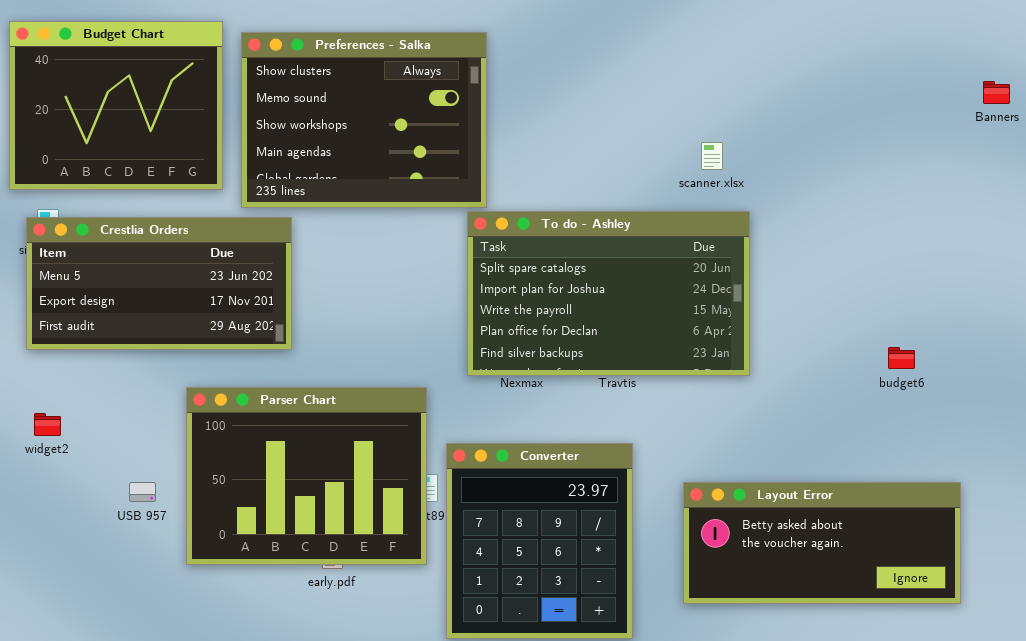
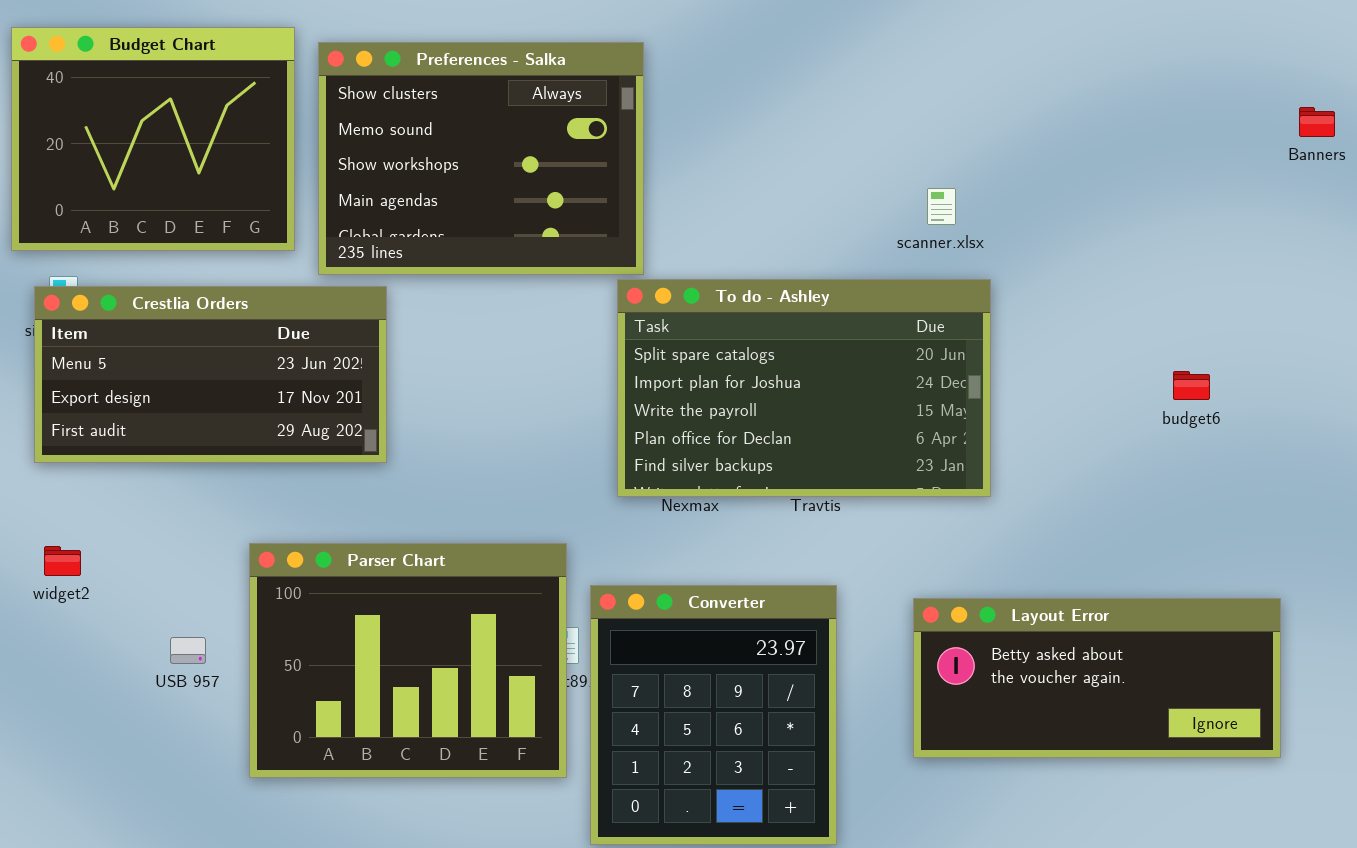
budget6: [888,347,915,369] -> [1173,371,1210,400], moved
Parser Chart: [186,387,427,565] -> [249,543,567,778], moved
Layout Error: [683,482,961,604] -> [913,598,1281,758], moved

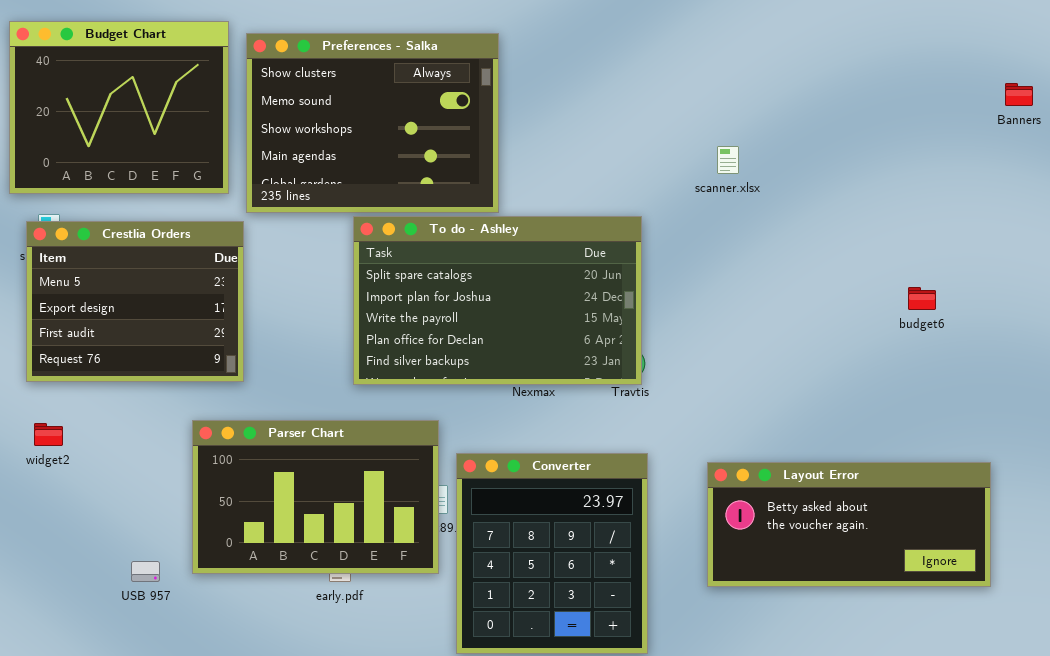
To do - Ashley: [617,279,991,497] -> [353,216,642,385], moved
Crestlia Orders: [34,286,387,463] -> [26,221,244,382], resized
Parser Chart: [249,543,567,778] -> [192,420,439,574], resized
USB 957: [170,637,206,664] -> [131,561,160,582], moved

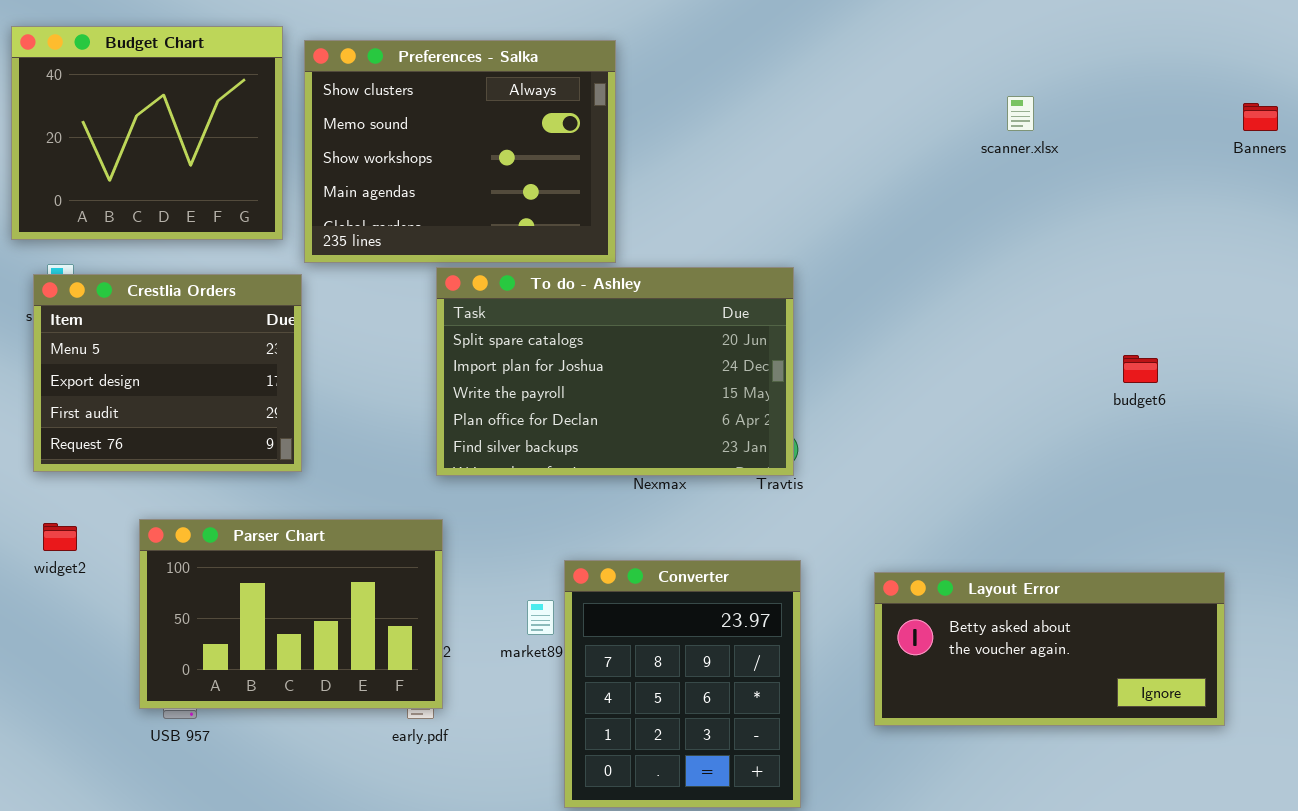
scanner.xlsx: [717,146,739,174] -> [1007,96,1034,131], moved
Parser Chart: [192,420,439,574] -> [139,519,443,709], moved

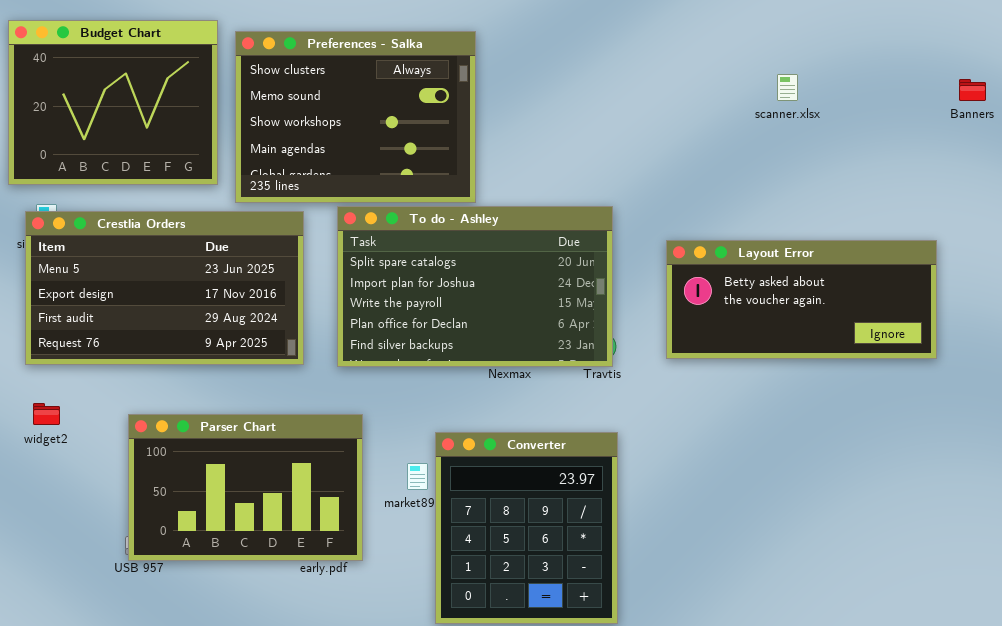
Crestlia Orders: [33,274,302,472] -> [25,211,304,365], resized
Parser Chart: [139,519,443,709] -> [128,414,363,561], moved
Layout Error: [874,572,1225,726] -> [666,240,937,359], moved

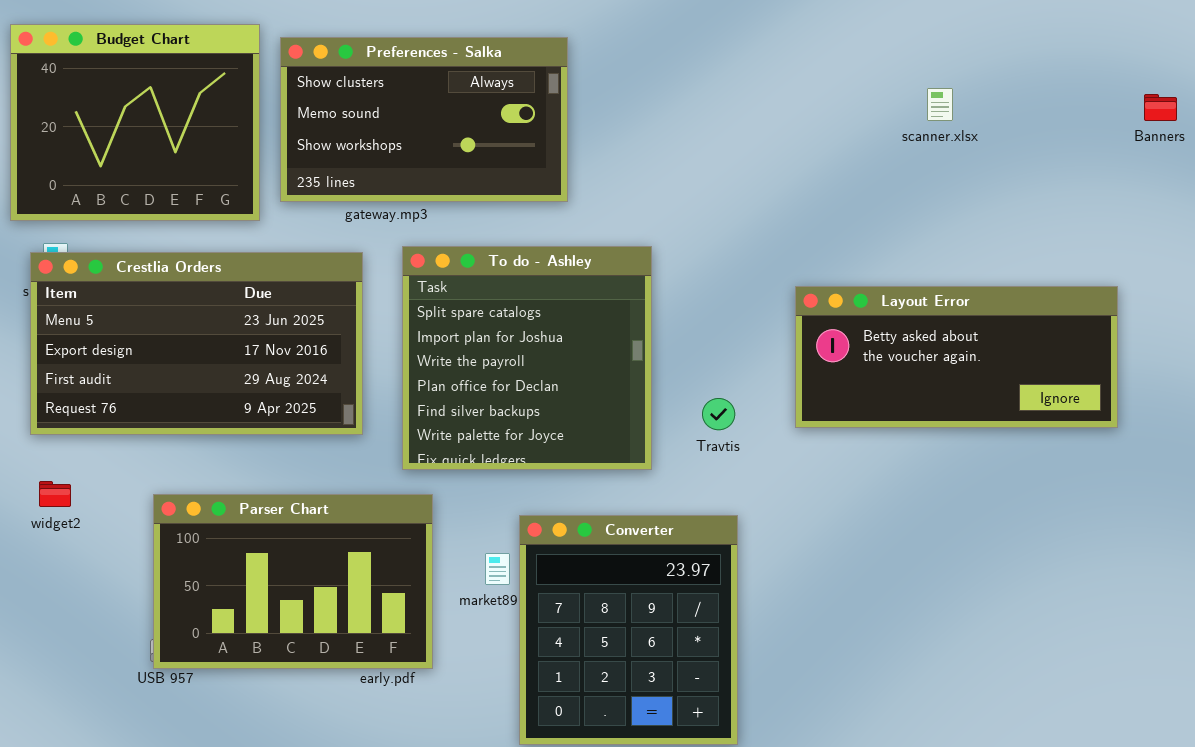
Preferences - Salka: [235,31,476,203] -> [280,37,568,202], resized
To do - Ashley: [337,206,613,367] -> [402,246,652,470], resized

